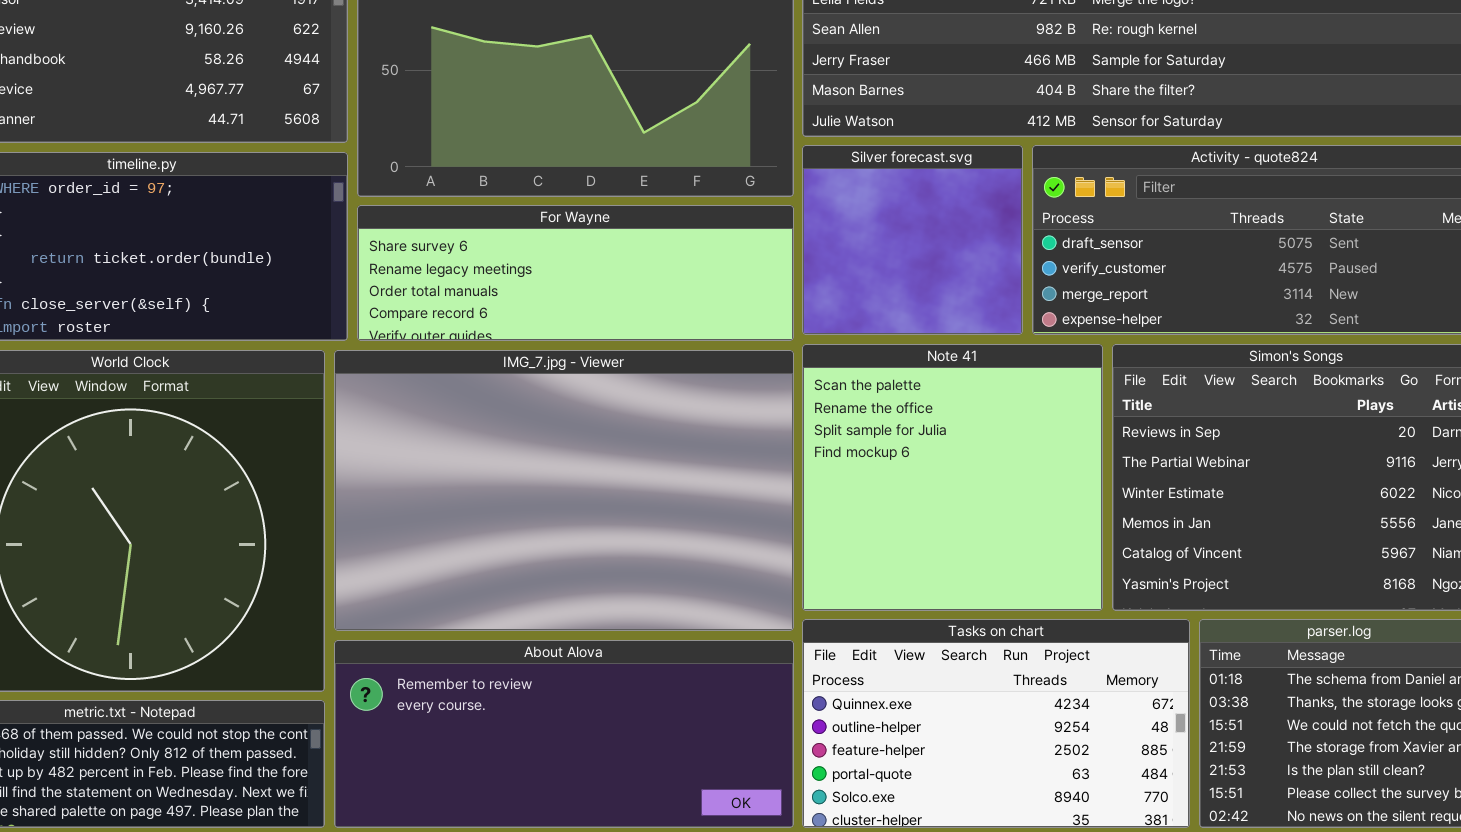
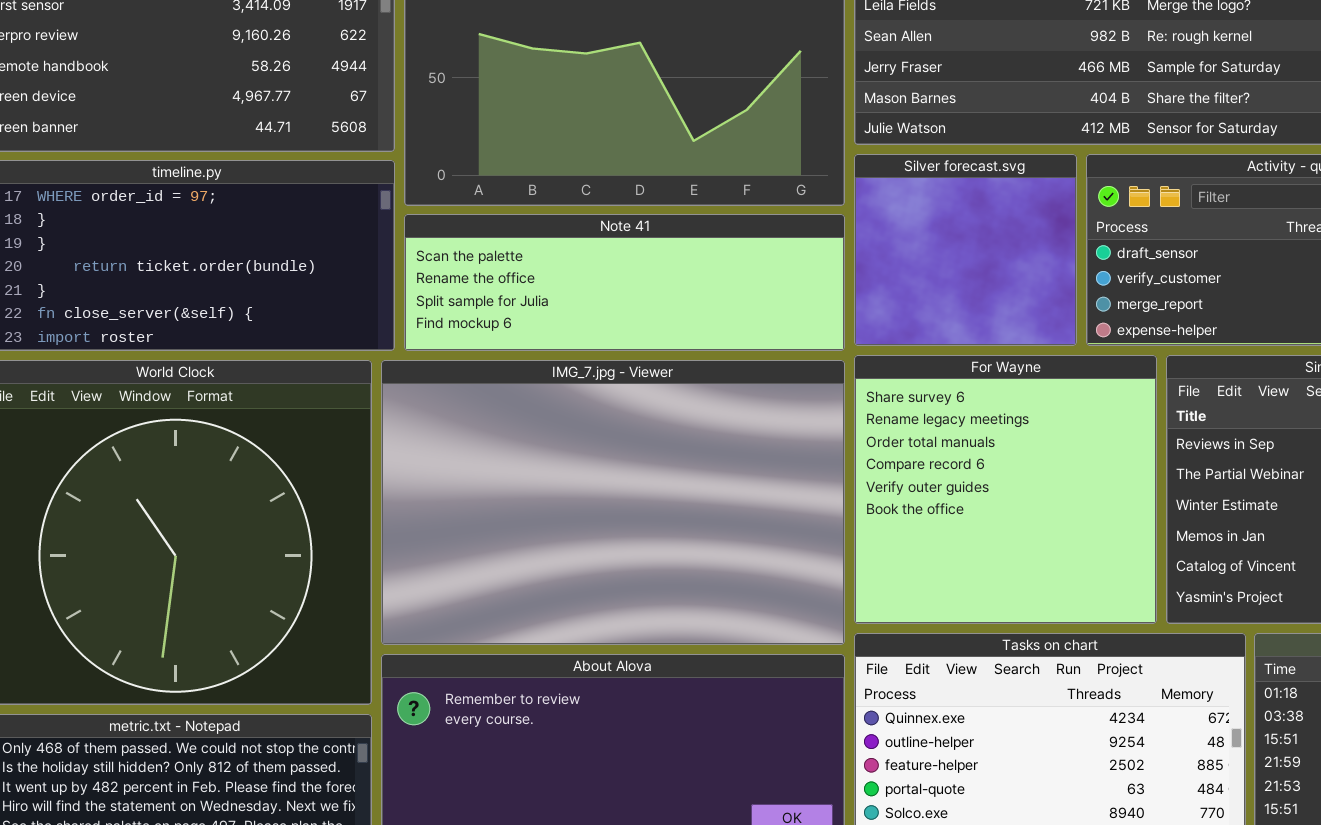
For Wayne: [357,205,794,341] -> [854,355,1157,624], moved, resized
Note 41: [802,344,1103,611] -> [404,214,845,351], moved, resized

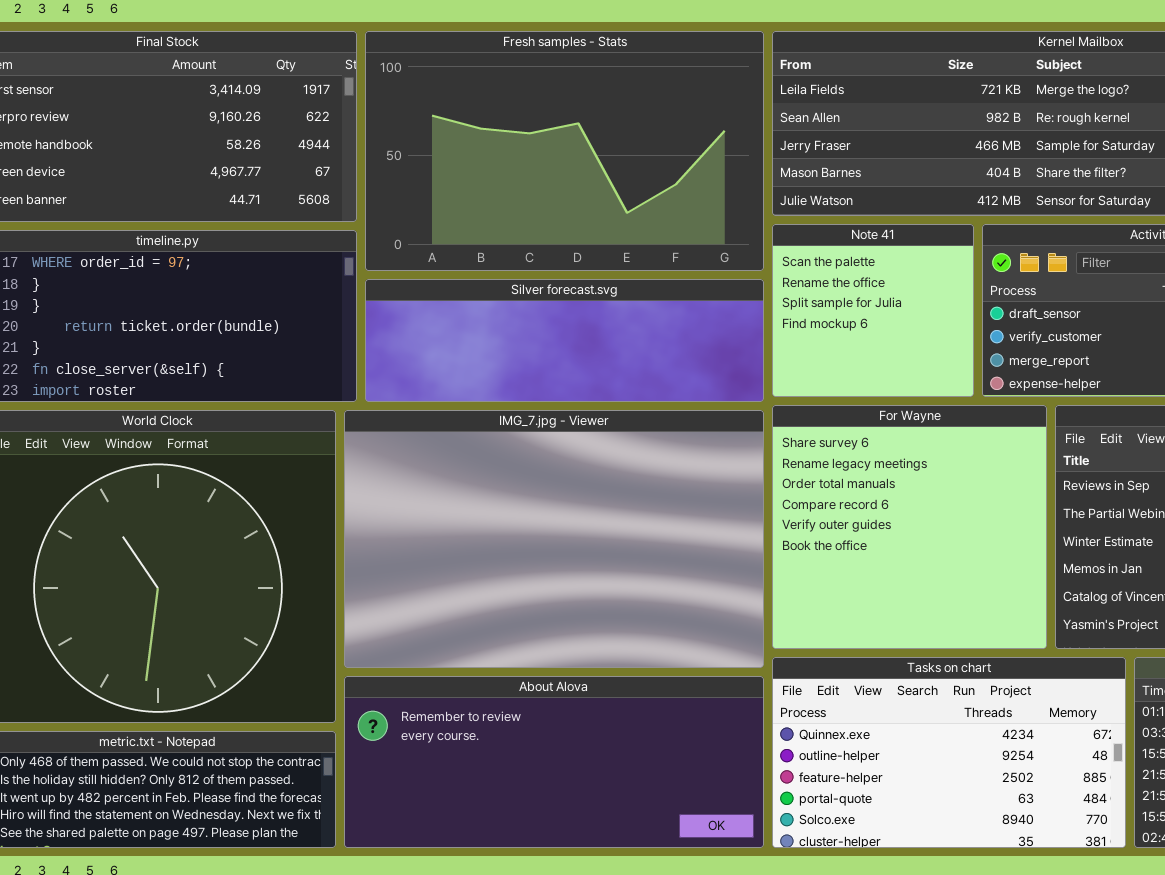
Silver forecast.svg: [854,154,1077,346] -> [365,279,764,402], moved, resized
Note 41: [404,214,845,351] -> [772,224,974,397], moved, resized

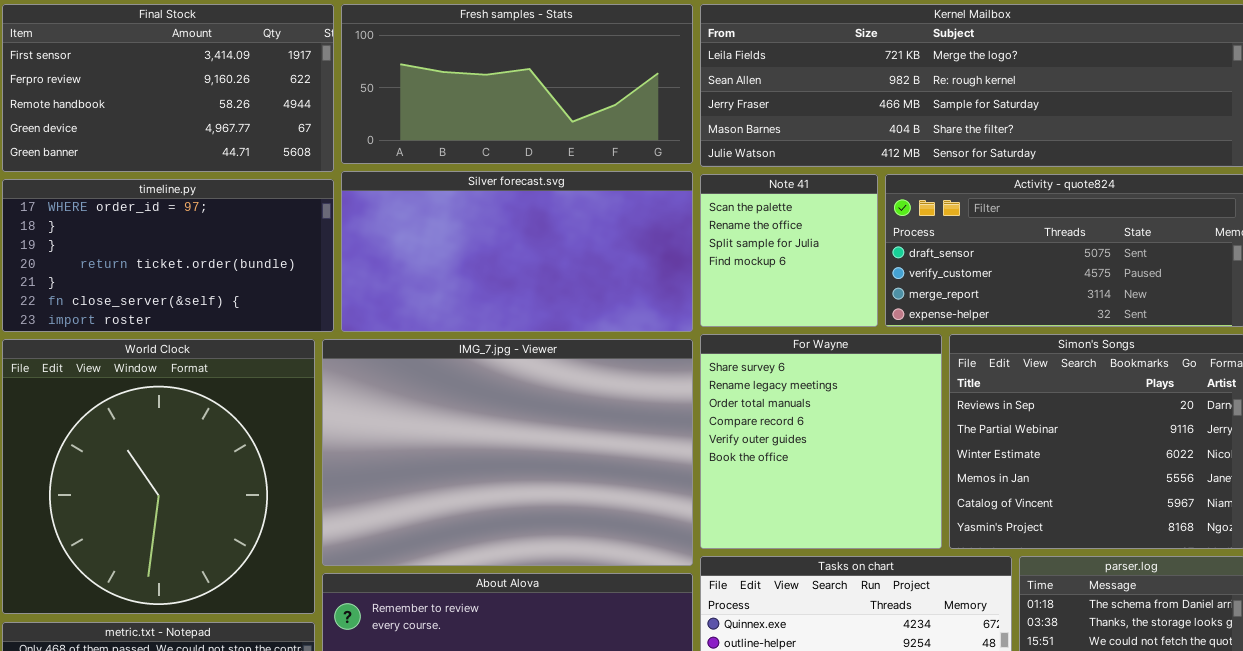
Fresh samples - Stats: [365,31,764,271] -> [341,4,693,164], resized
Silver forecast.svg: [365,279,764,402] -> [341,171,693,332], resized

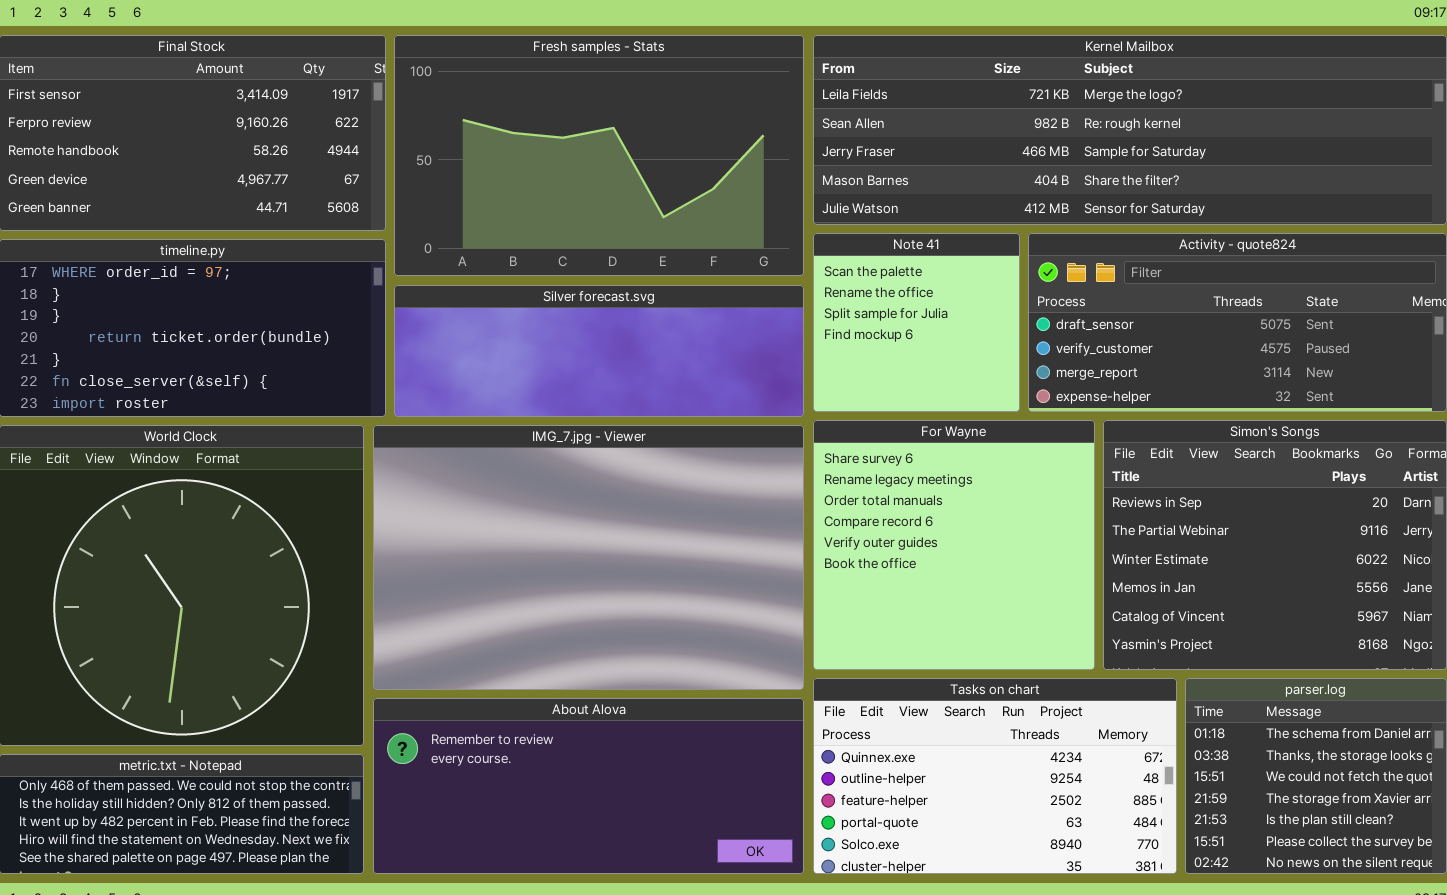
Fresh samples - Stats: [341,4,693,164] -> [394,35,804,276], resized
Silver forecast.svg: [341,171,693,332] -> [394,285,804,417], resized

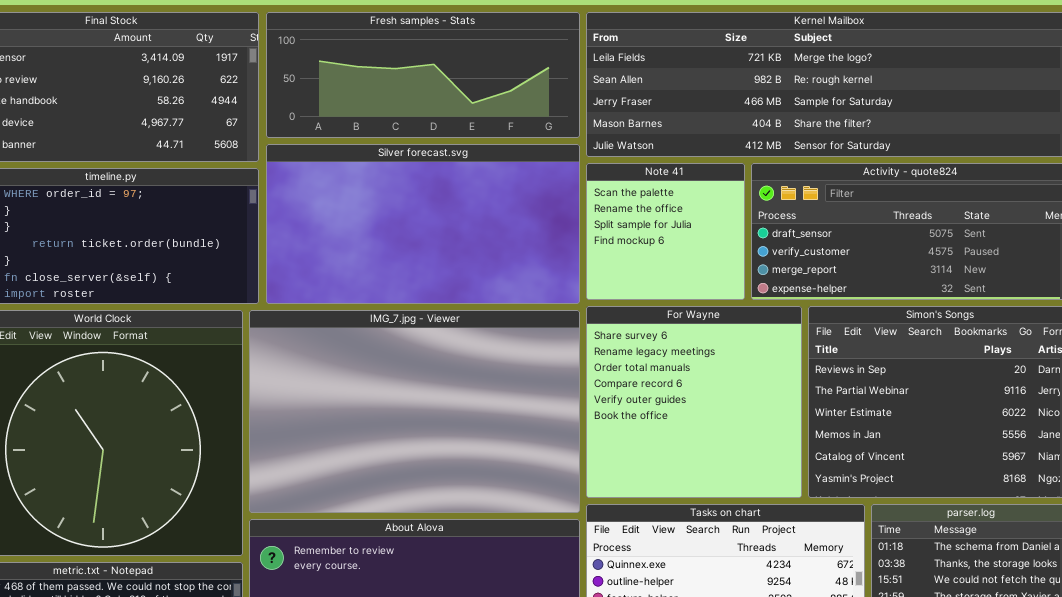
Fresh samples - Stats: [394,35,804,276] -> [266,12,580,138], resized
Silver forecast.svg: [394,285,804,417] -> [266,144,580,304], resized

